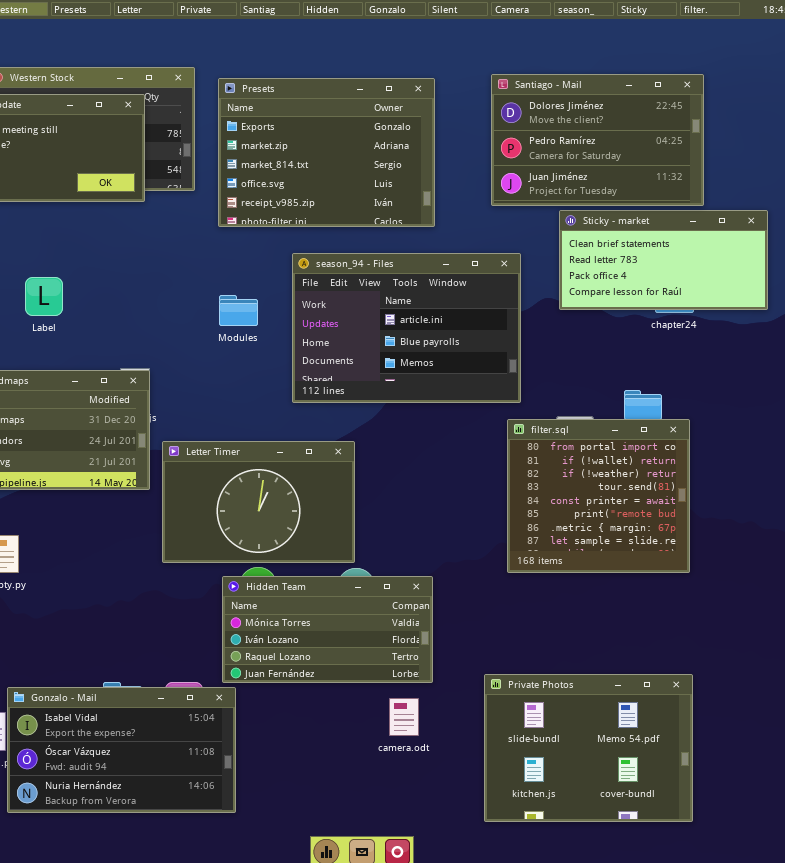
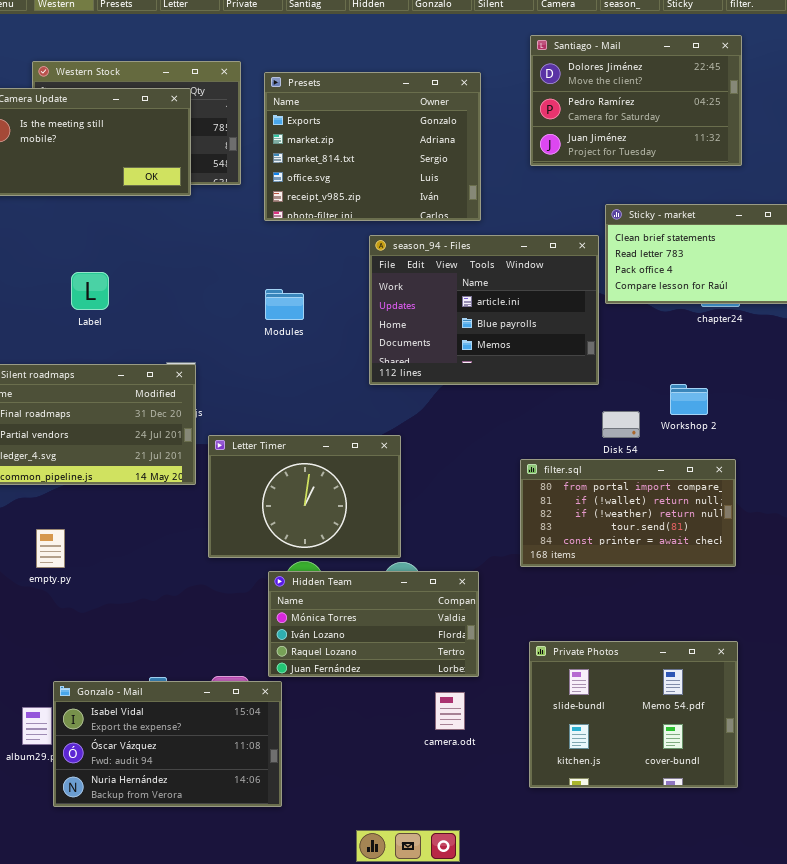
Santiago - Mail: [491,74,704,206] -> [530,35,742,166], moved
season_94 - Files: [292,253,521,403] -> [369,235,599,385], moved
filter.sql: [507,419,690,573] -> [520,459,736,567], resized
Private Photos: [484,674,693,822] -> [529,641,738,788], moved

